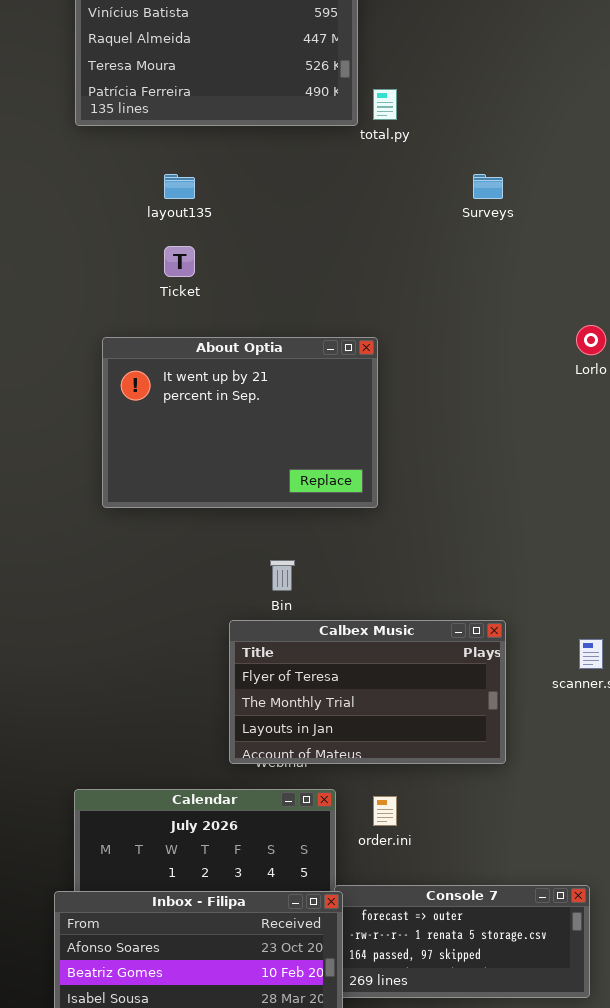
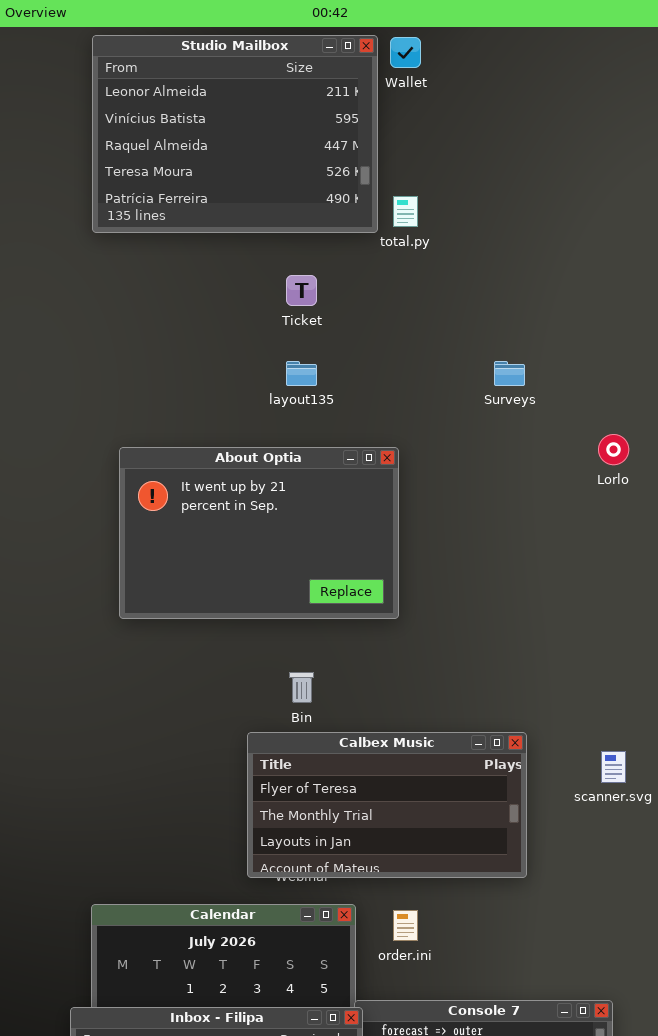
layout135: [164,174,195,199] -> [286,361,317,386], moved
Surveys: [473,174,503,199] -> [494,361,525,386], moved
Ticket: [164,246,195,277] -> [286,275,317,306], moved

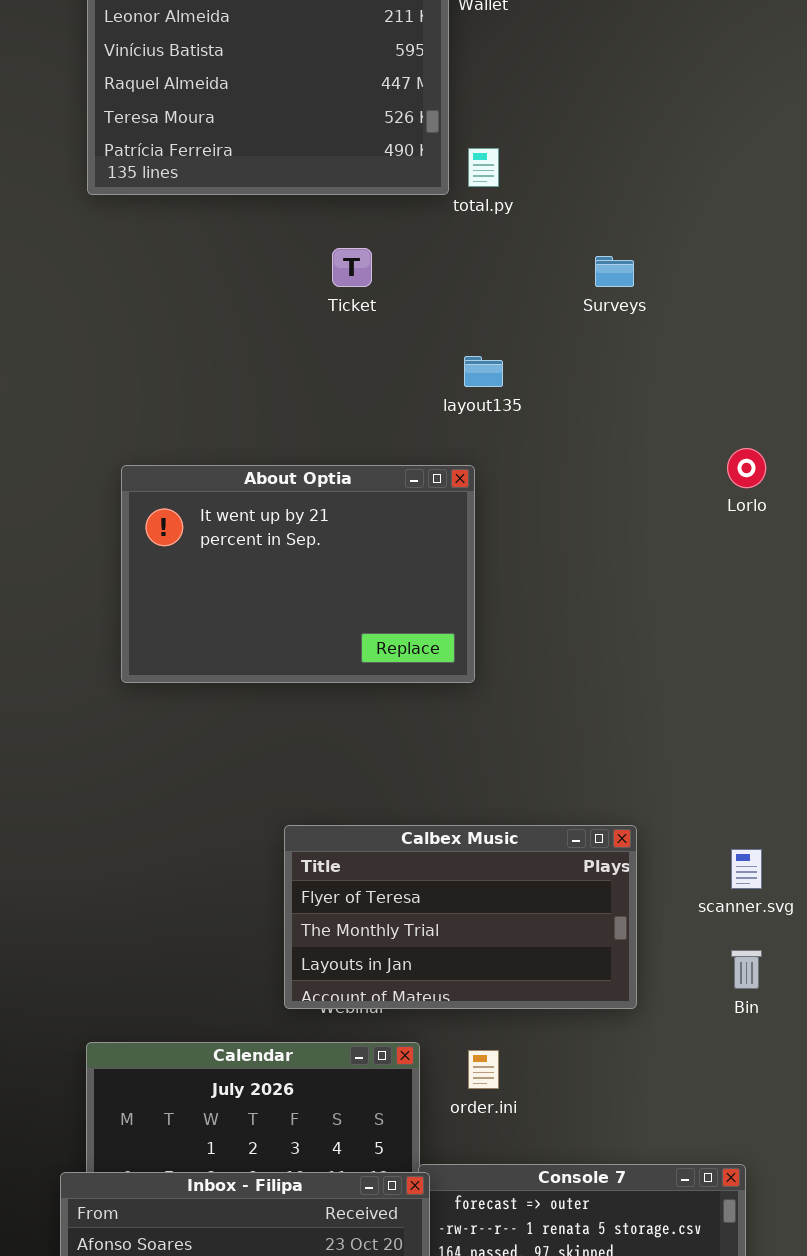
layout135: [286,361,317,386] -> [464,356,503,387], moved
Surveys: [494,361,525,386] -> [595,256,634,287], moved
Bin: [289,672,314,703] -> [731,950,762,989], moved

